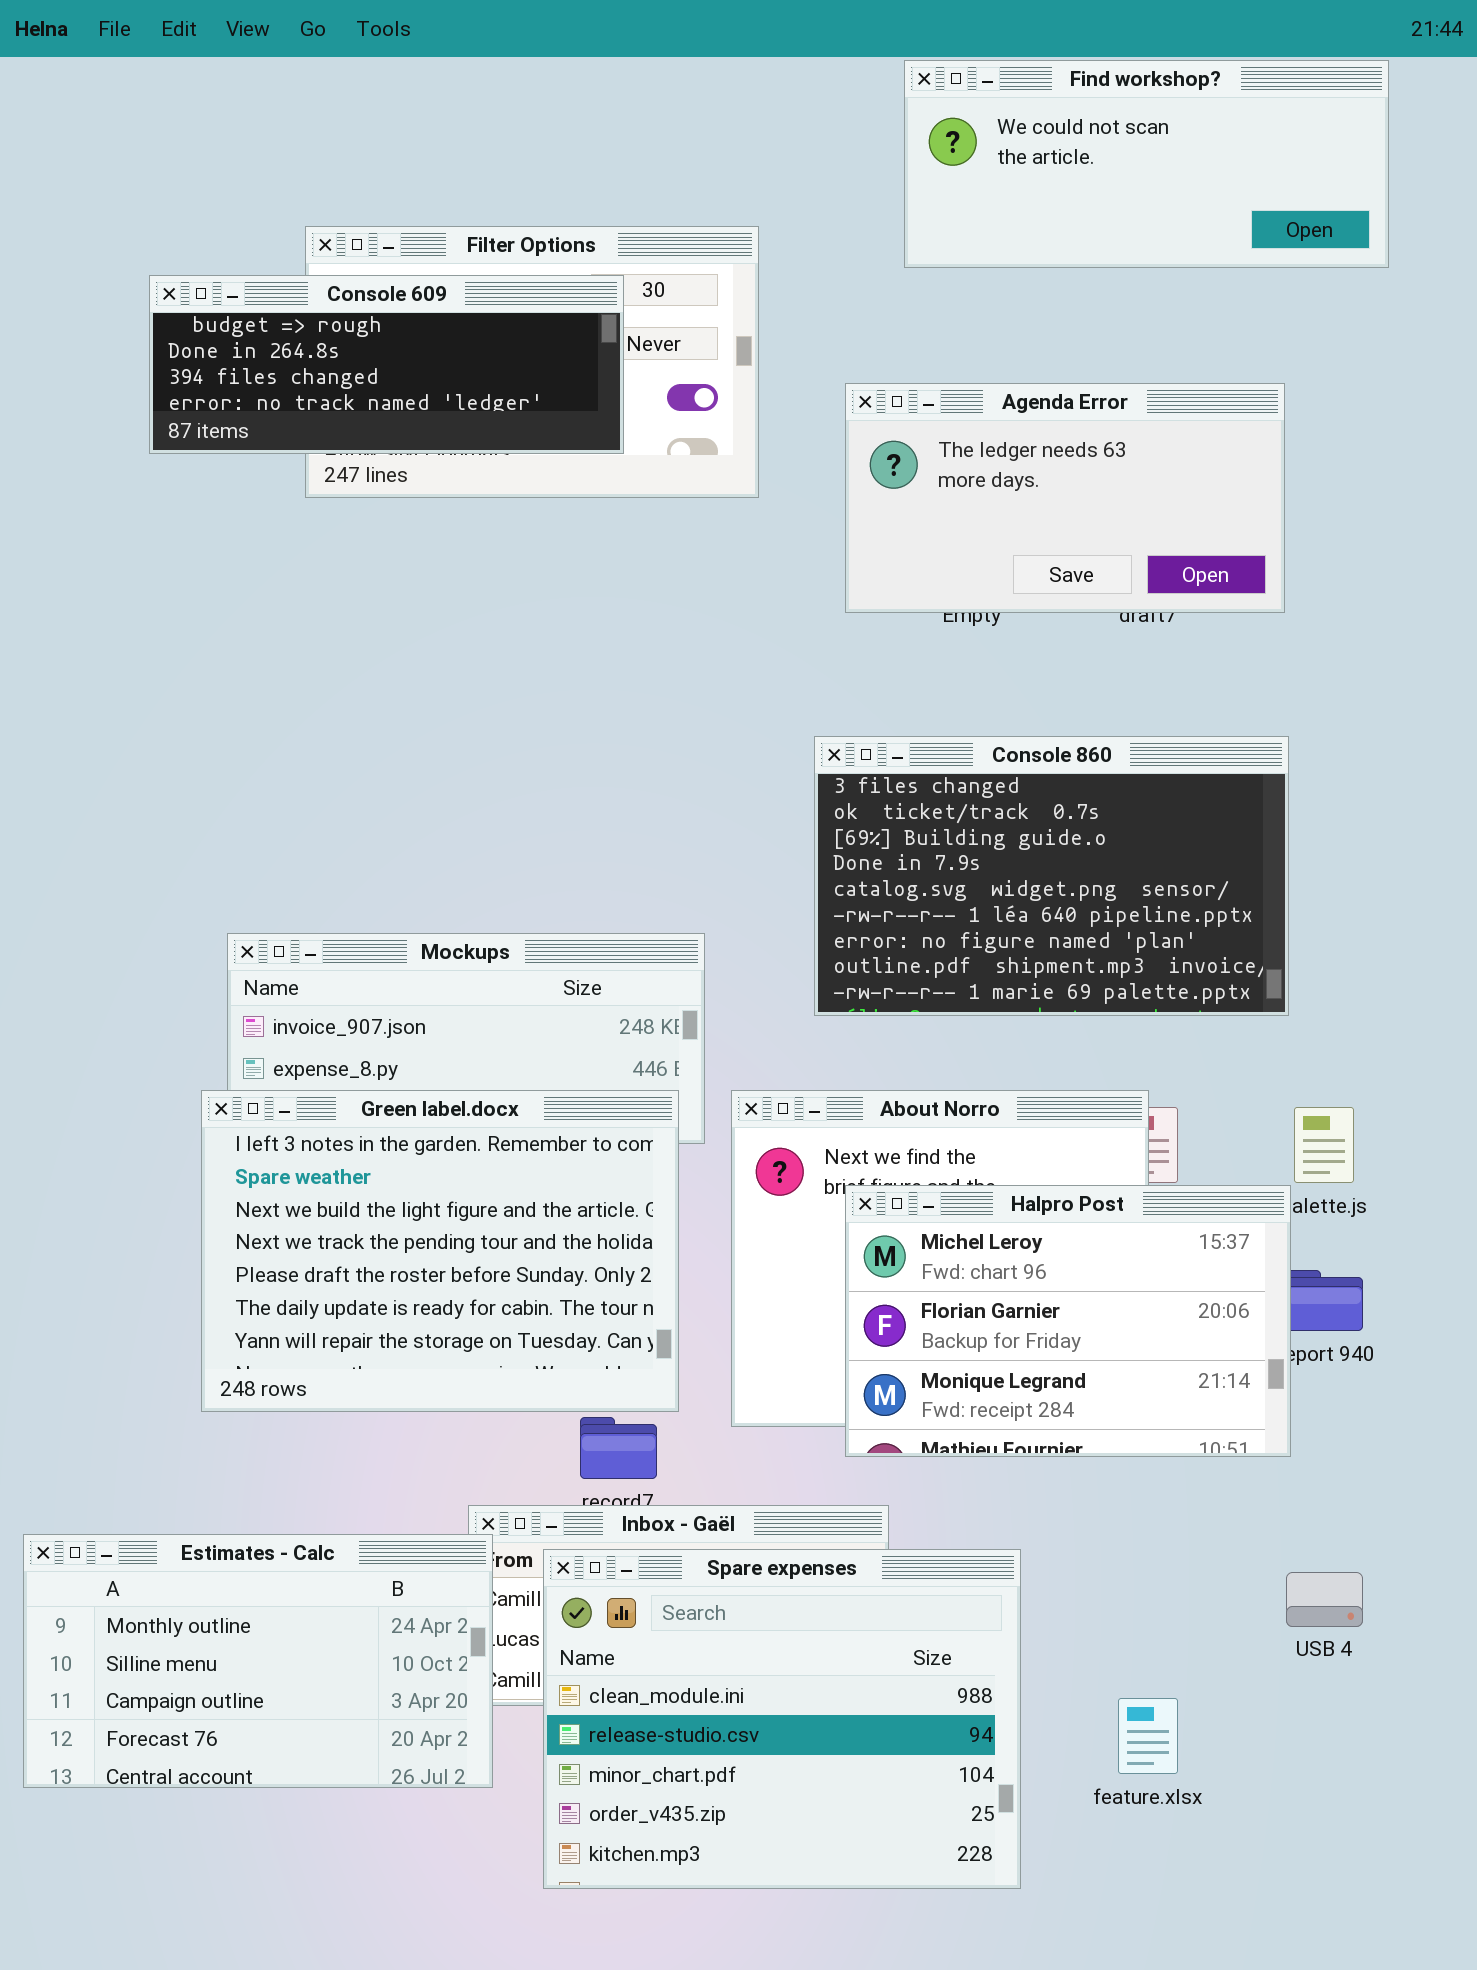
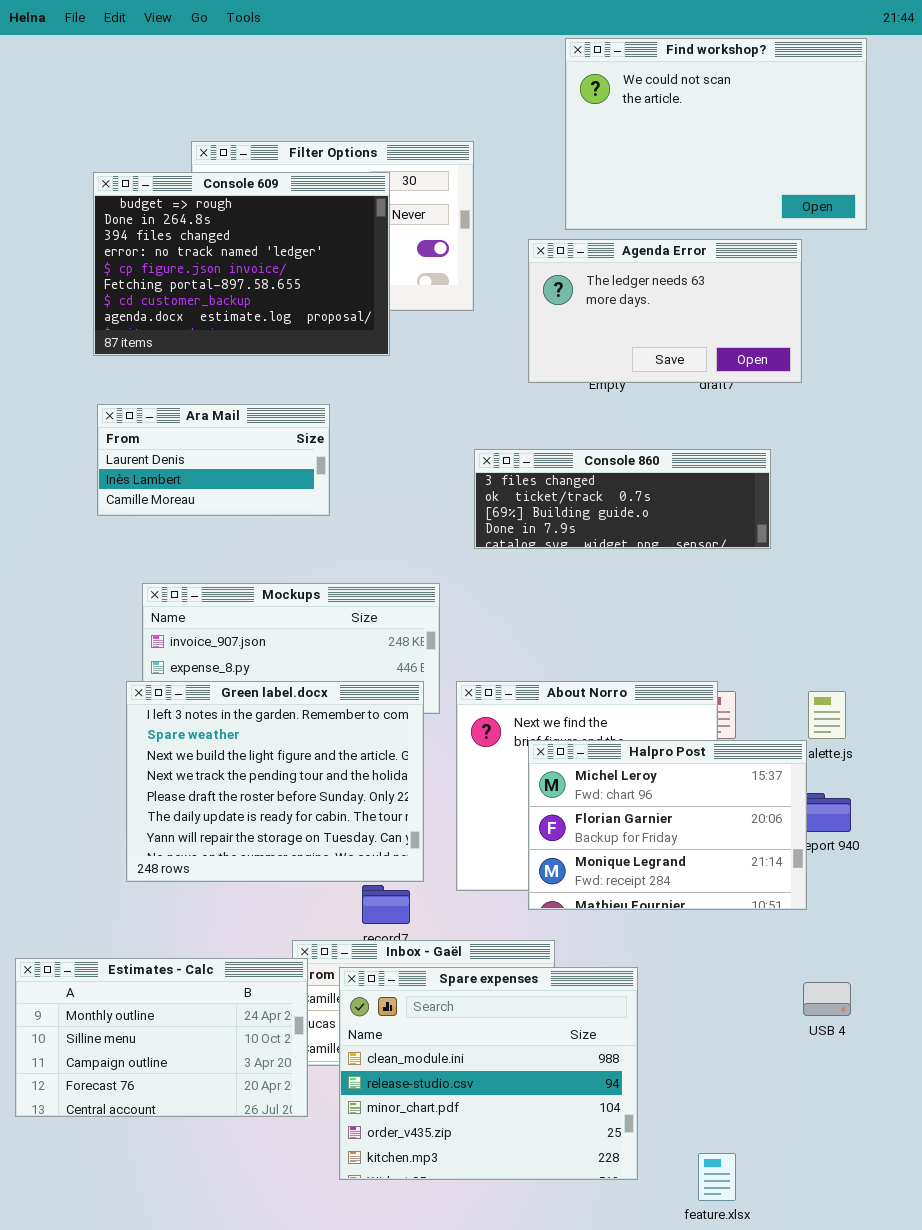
Find workshop?: [904,60,1389,268] -> [565,38,867,230], resized
Console 609: [149,275,624,454] -> [93,172,390,356], resized
Ara Mail: none -> [97,404,330,516], opened
Console 860: [814,736,1289,1016] -> [474,449,771,549], moved, resized
feature.xlsx: [1118,1698,1178,1774] -> [698,1153,736,1201], moved

